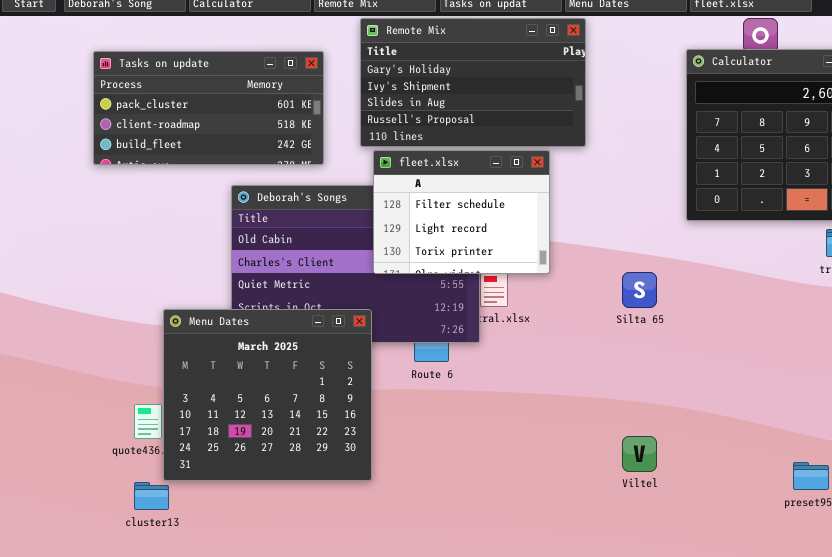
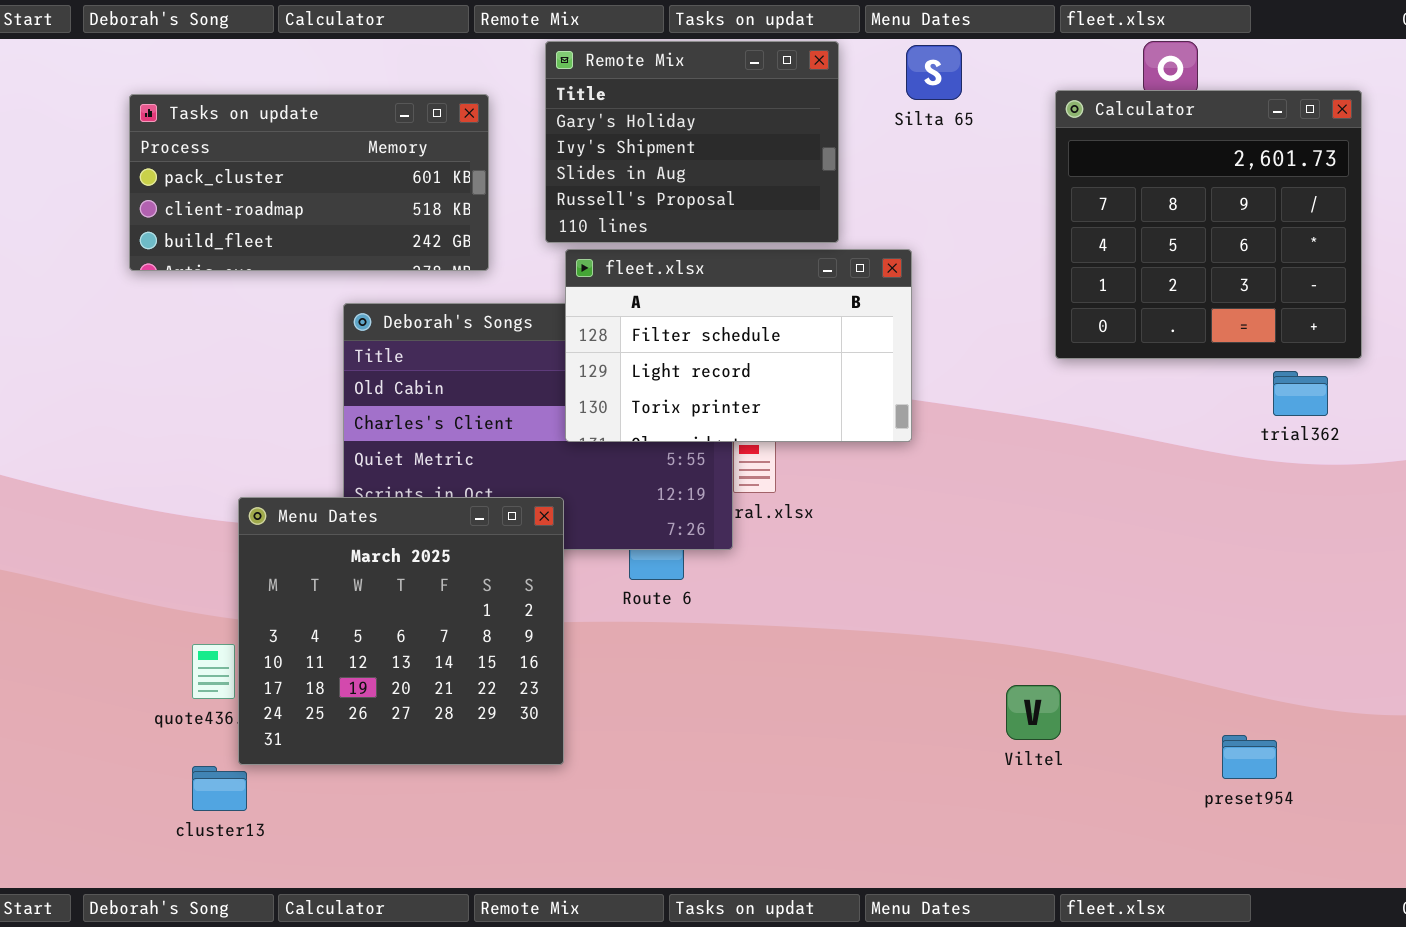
Remote Mix: [360,18,586,147] -> [545,41,839,243], resized
fleet.xlsx: [373,150,550,274] -> [565,249,912,442], resized
Silta 65: [622,272,657,308] -> [906,45,962,100], moved
Viltel: [622,436,657,472] -> [1006,685,1061,740], moved

